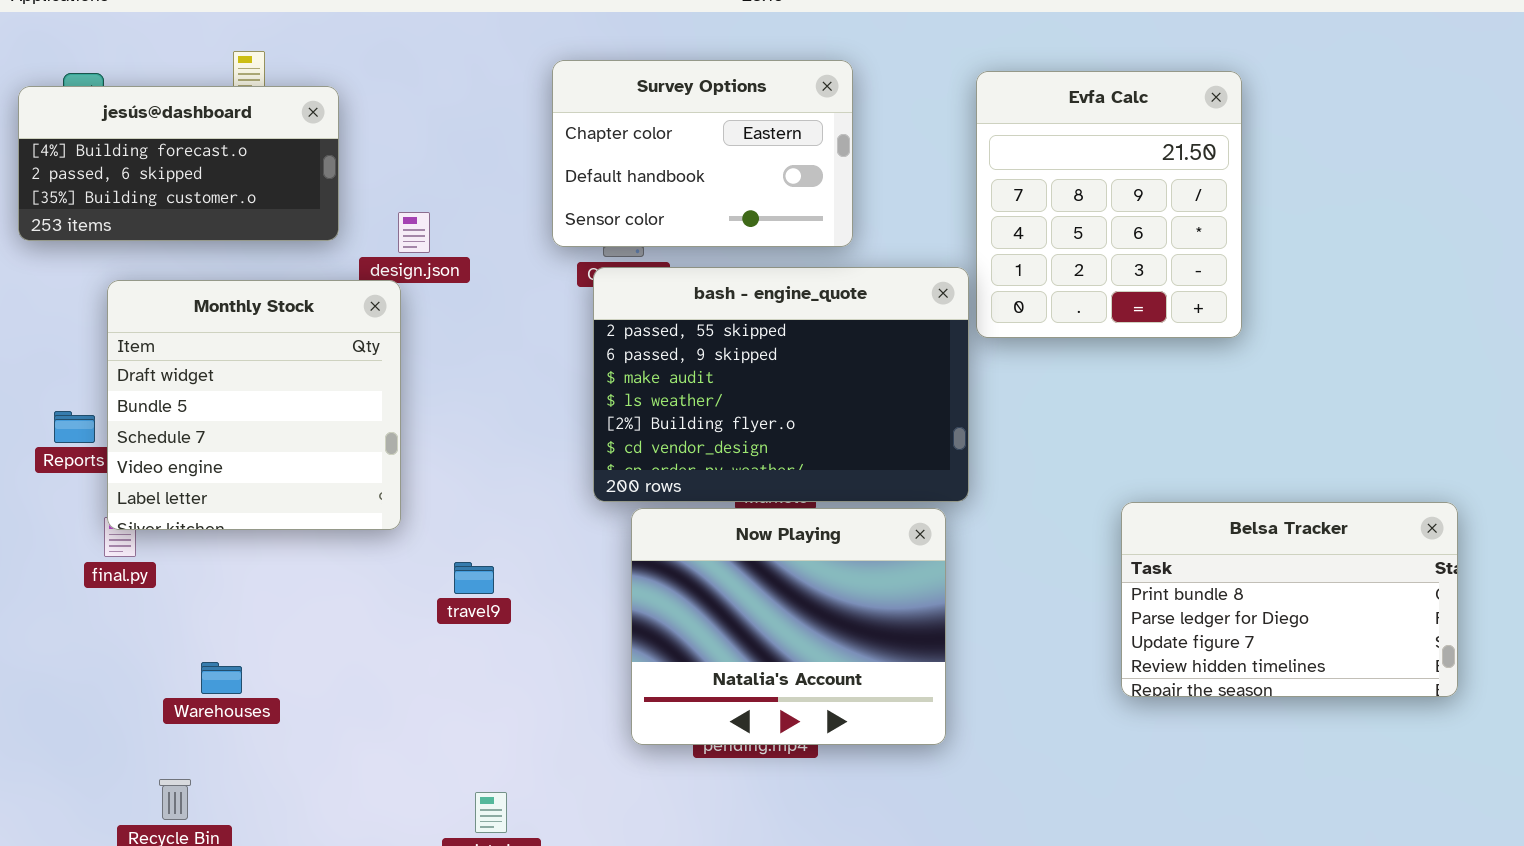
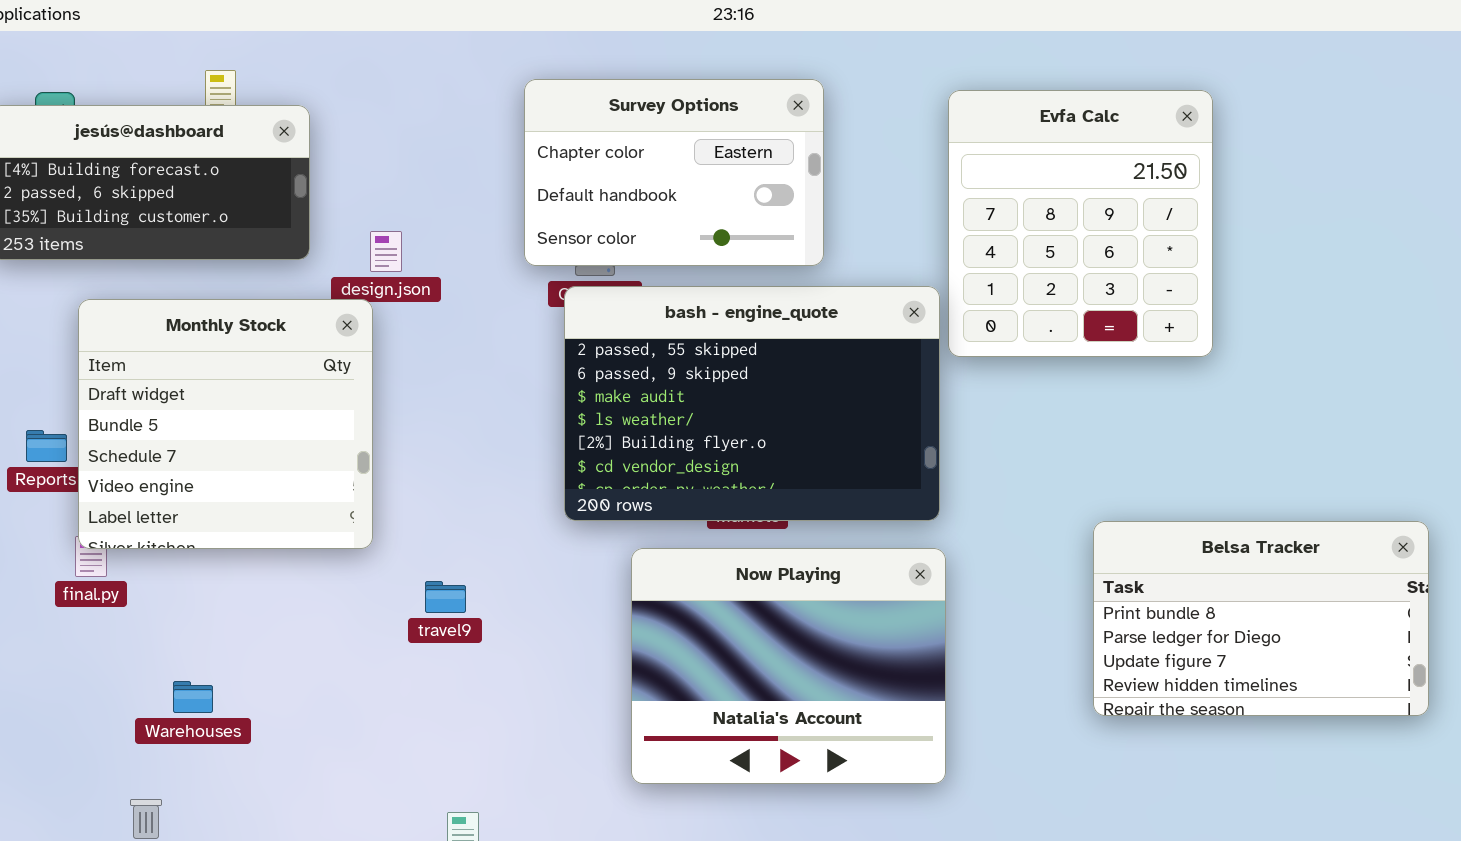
Now Playing: [631,508,946,745] -> [631,548,946,784], moved

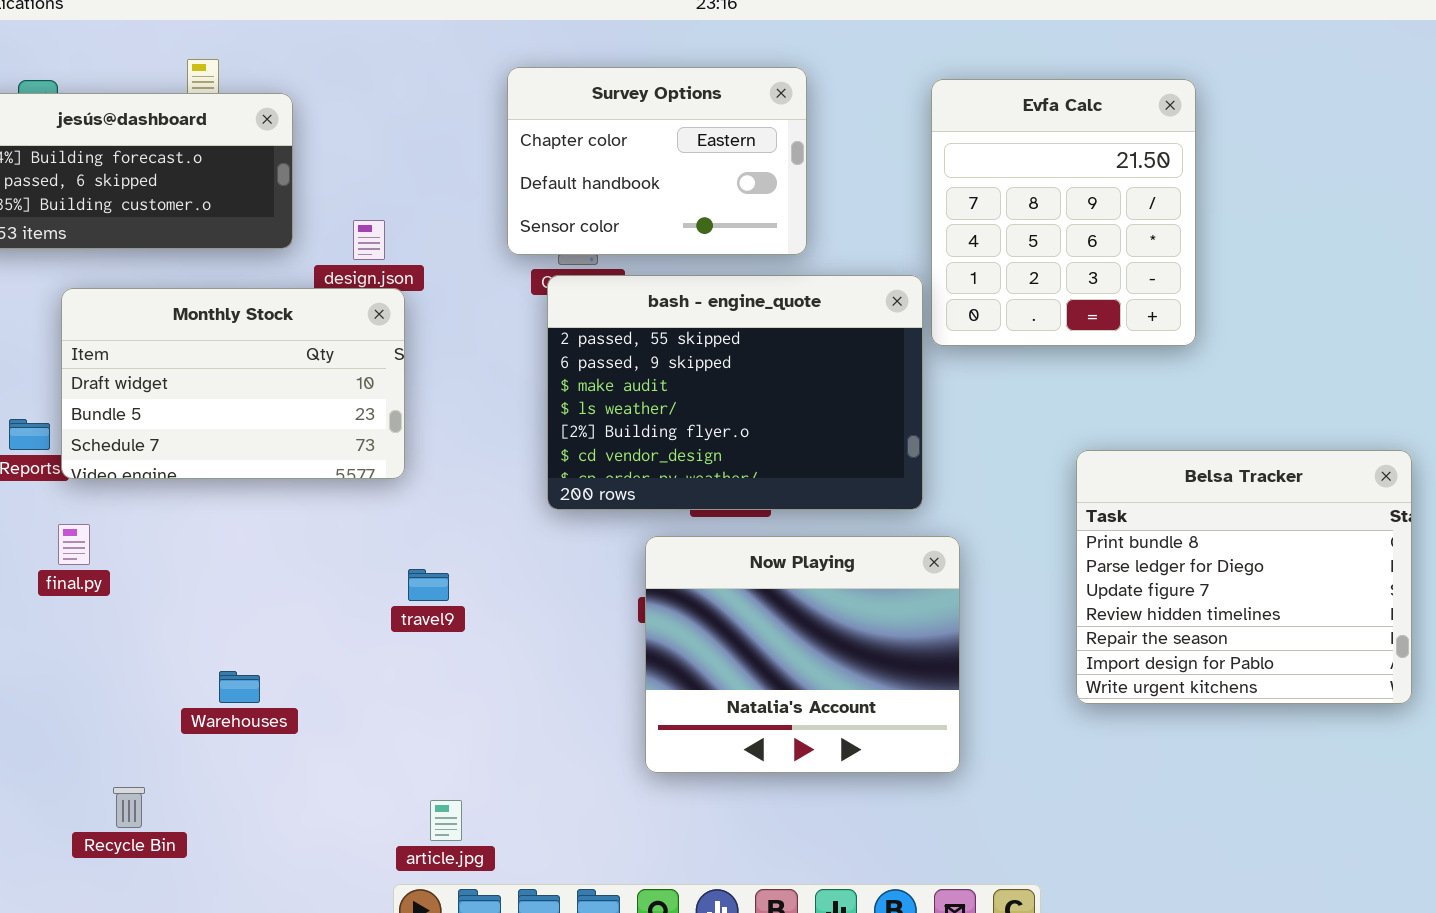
Monthly Stock: [78,299,373,549] -> [61,288,405,479], resized
Belsa Tracker: [1093,521,1429,716] -> [1076,450,1412,704], resized
Now Playing: [631,548,946,784] -> [645,536,960,773], moved
Warehouses: [173,681,213,713] -> [219,671,260,703], moved

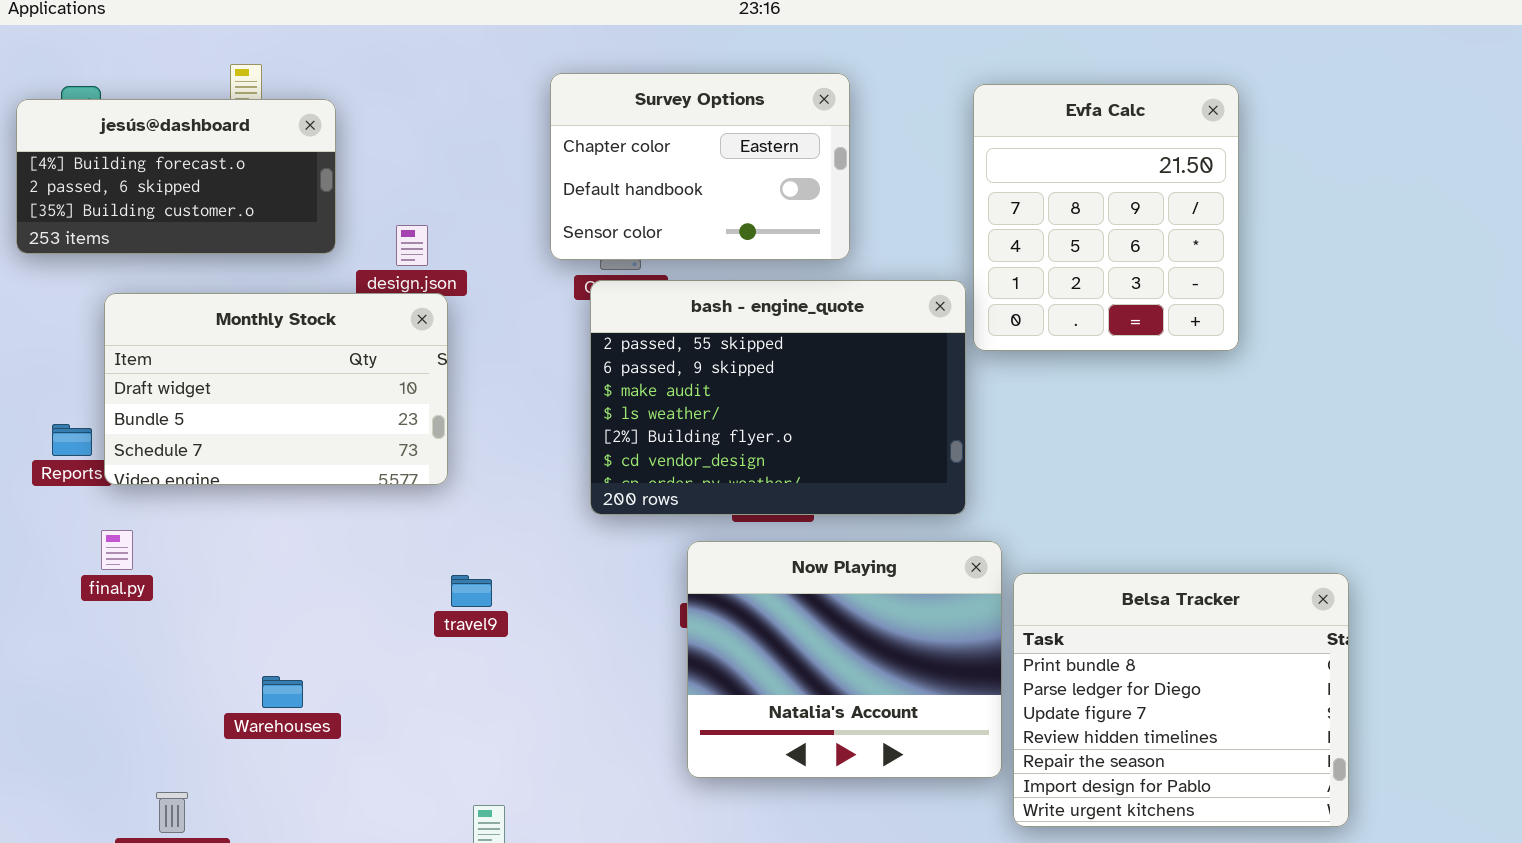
Belsa Tracker: [1076,450,1412,704] -> [1013,573,1349,827], moved

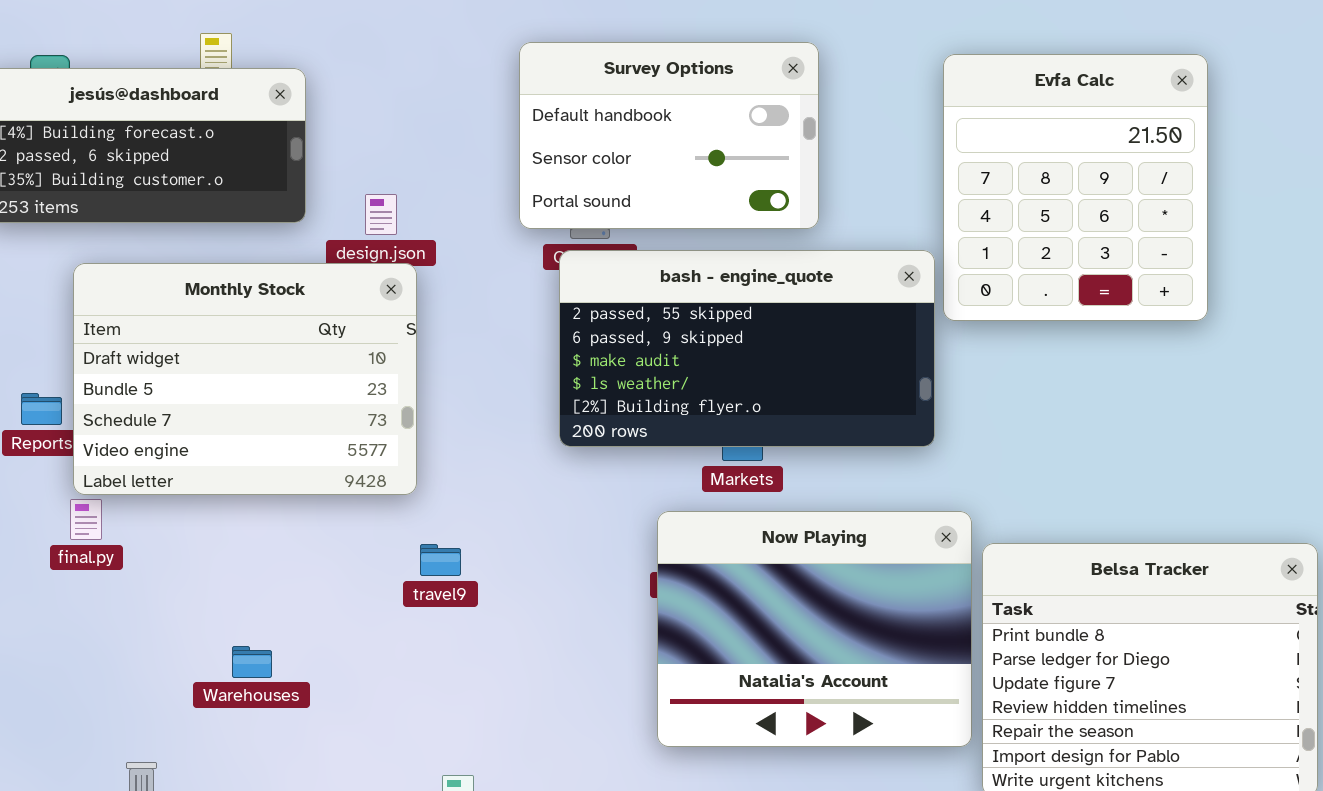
Survey Options: [550,73,850,260] -> [519,42,819,229], scrolled down 1 row
bash - engine_quote: [590,280,966,515] -> [559,250,935,447], resized
Monthly Stock: [104,293,448,485] -> [73,263,417,495], resized

